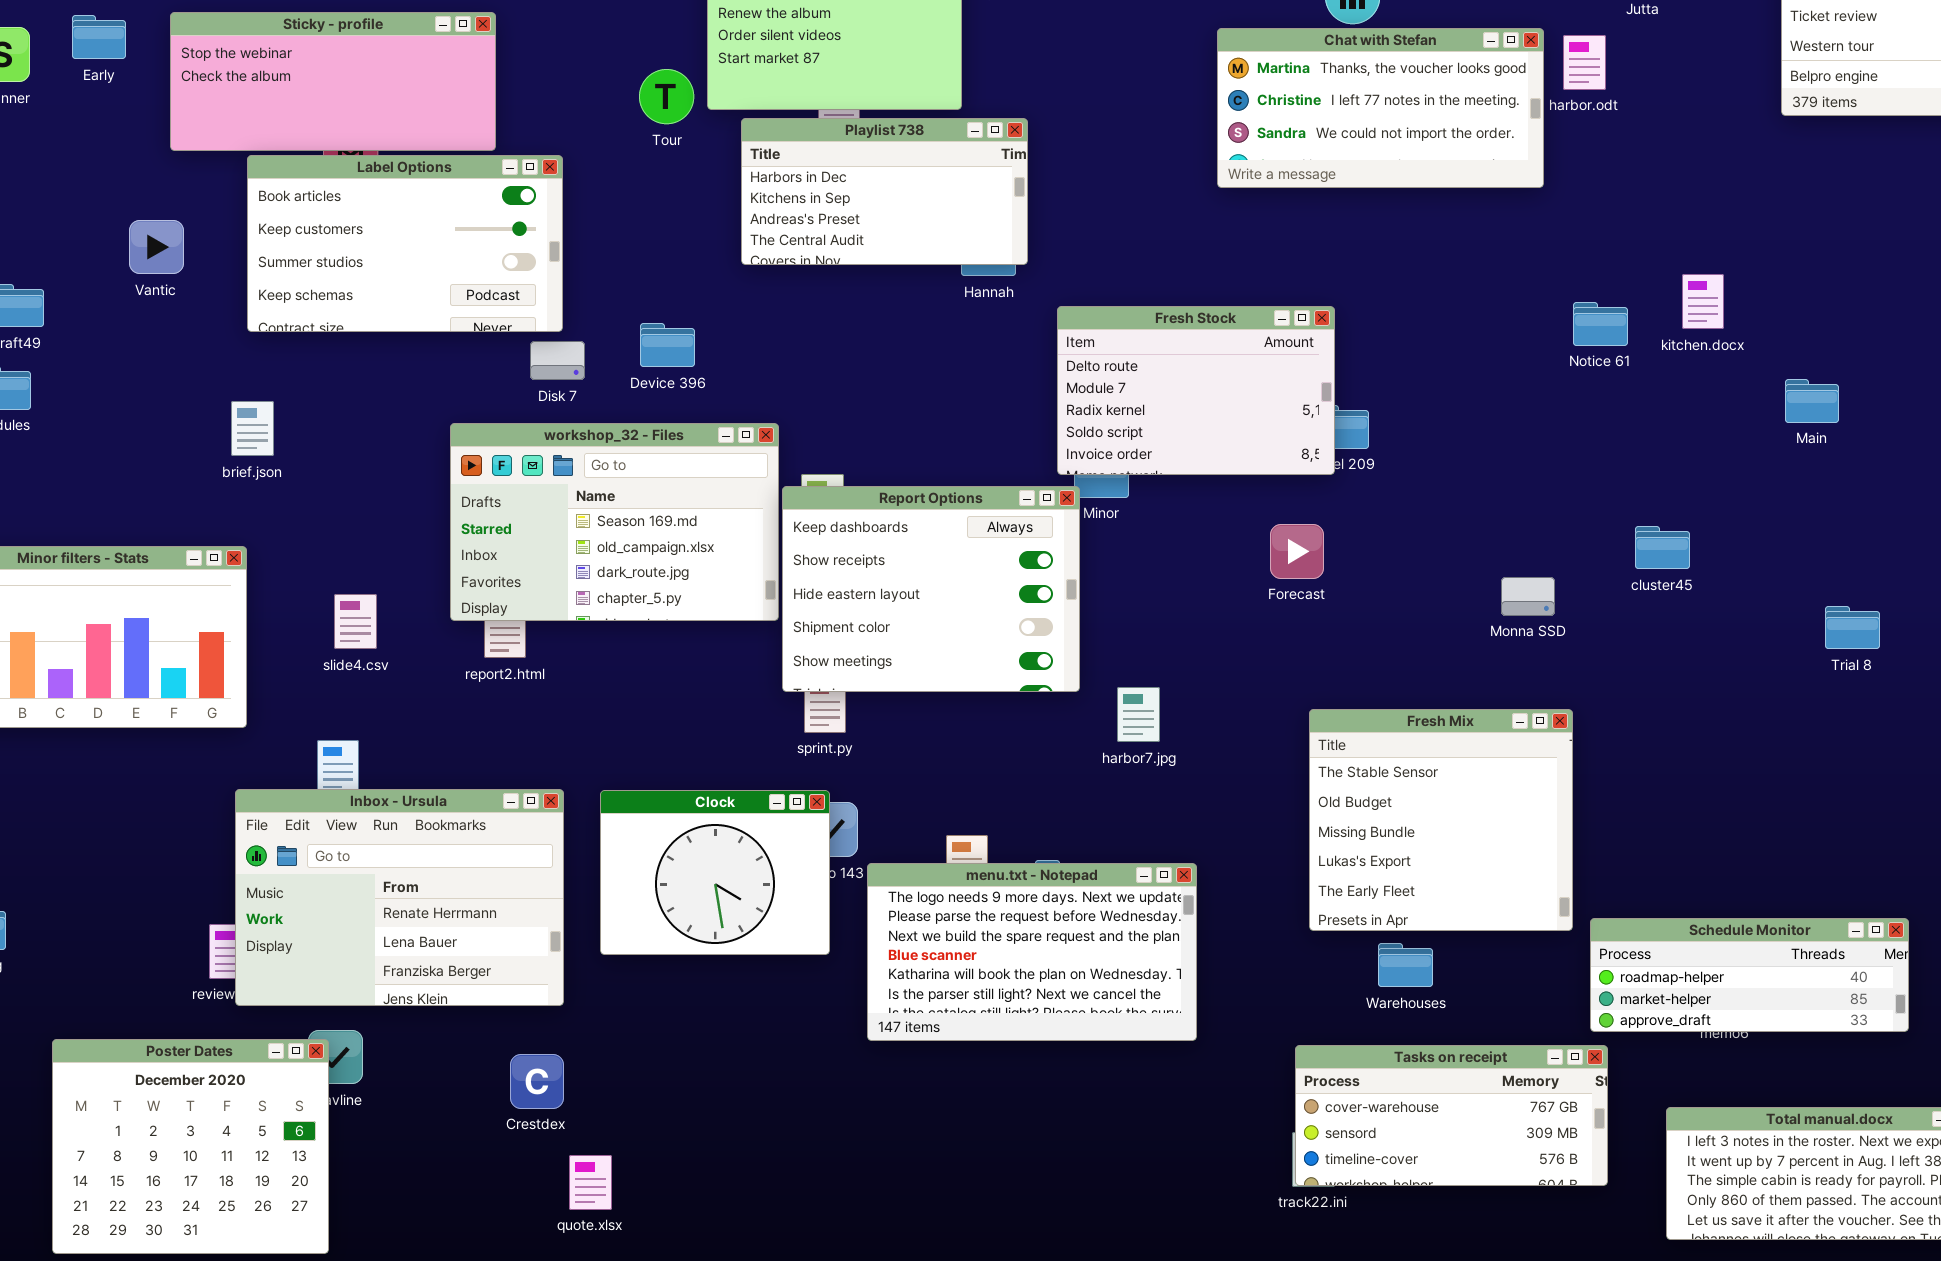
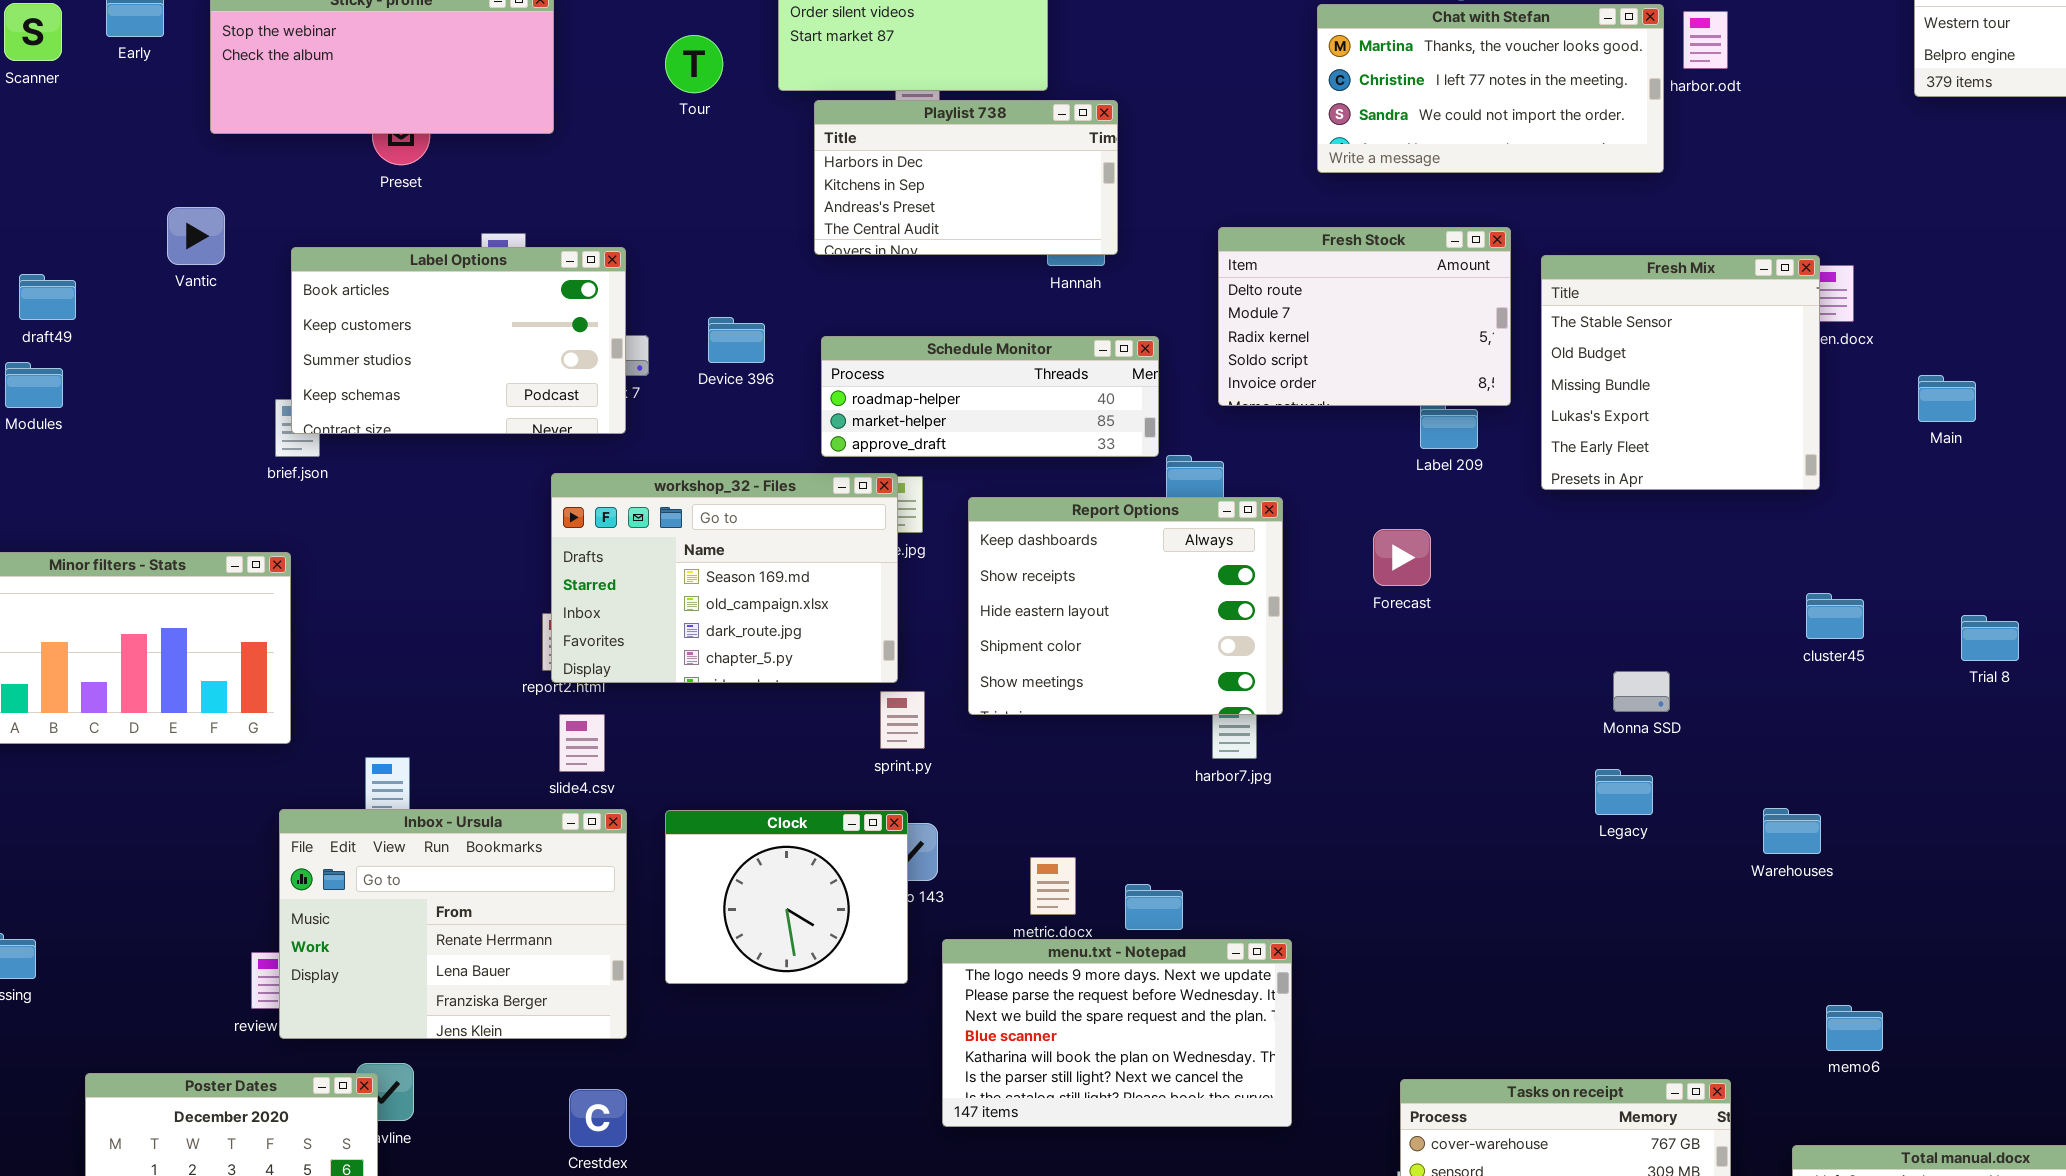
Tour: [639,69,694,124] -> [665,35,723,93], moved
Label Options: [247,155,563,332] -> [291,247,626,434], moved
Fresh Stock: [1057,306,1335,475] -> [1218,227,1511,406], moved
workshop_32 - Files: [450,423,779,621] -> [551,473,898,683], moved
Report Options: [782,486,1080,692] -> [968,497,1283,715], moved
cluster45: [1635,526,1690,569] -> [1806,593,1864,639], moved
Monna SSD: [1501,577,1555,616] -> [1613,671,1670,712], moved
slide4.csv: [334,594,377,649] -> [559,714,605,772], moved
Fresh Mix: [1309,709,1573,931] -> [1541,255,1820,490], moved
menu.txt - Notepad: [867,863,1197,1041] -> [942,939,1292,1127], moved
Schedule Monitor: [1590,918,1909,1032] -> [821,336,1159,457], moved
Warehouses: [1378,943,1433,987] -> [1763,808,1821,854], moved

